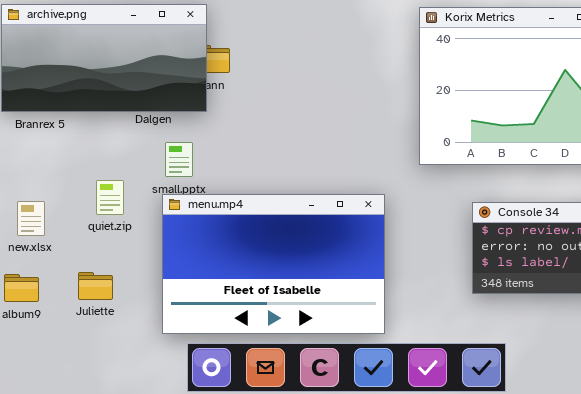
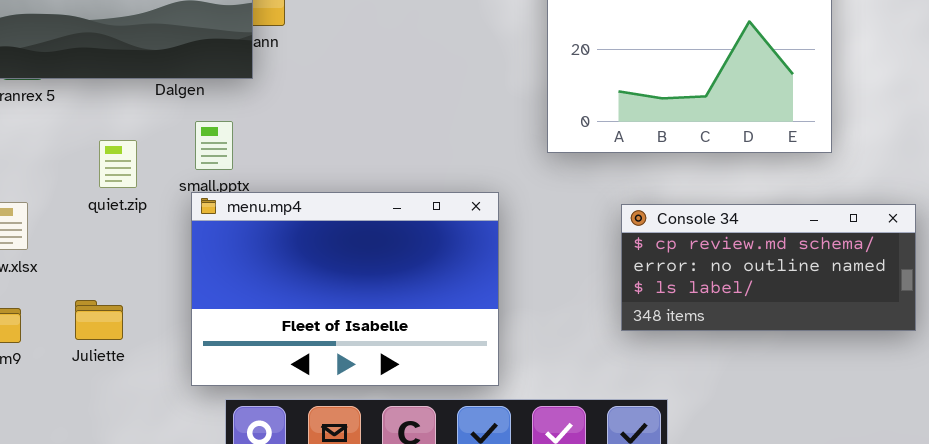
quiet.zip: [96,180,124,215] -> [99,140,137,188], moved

